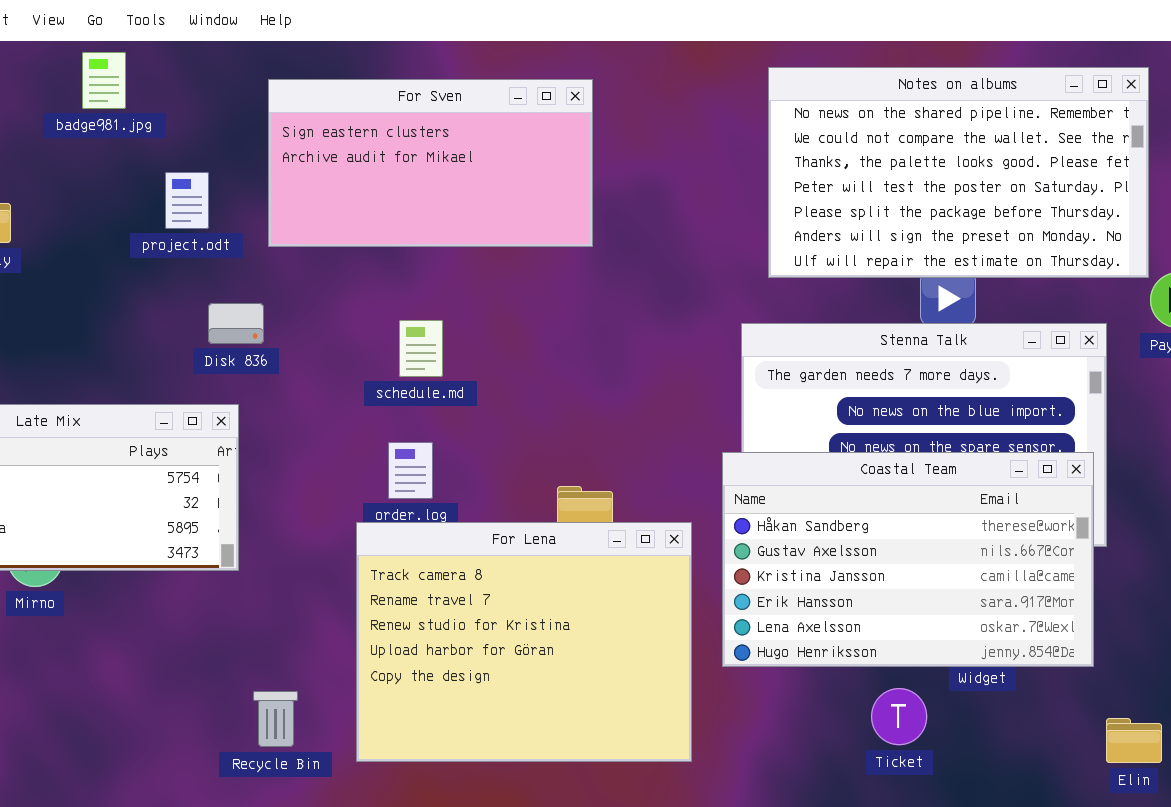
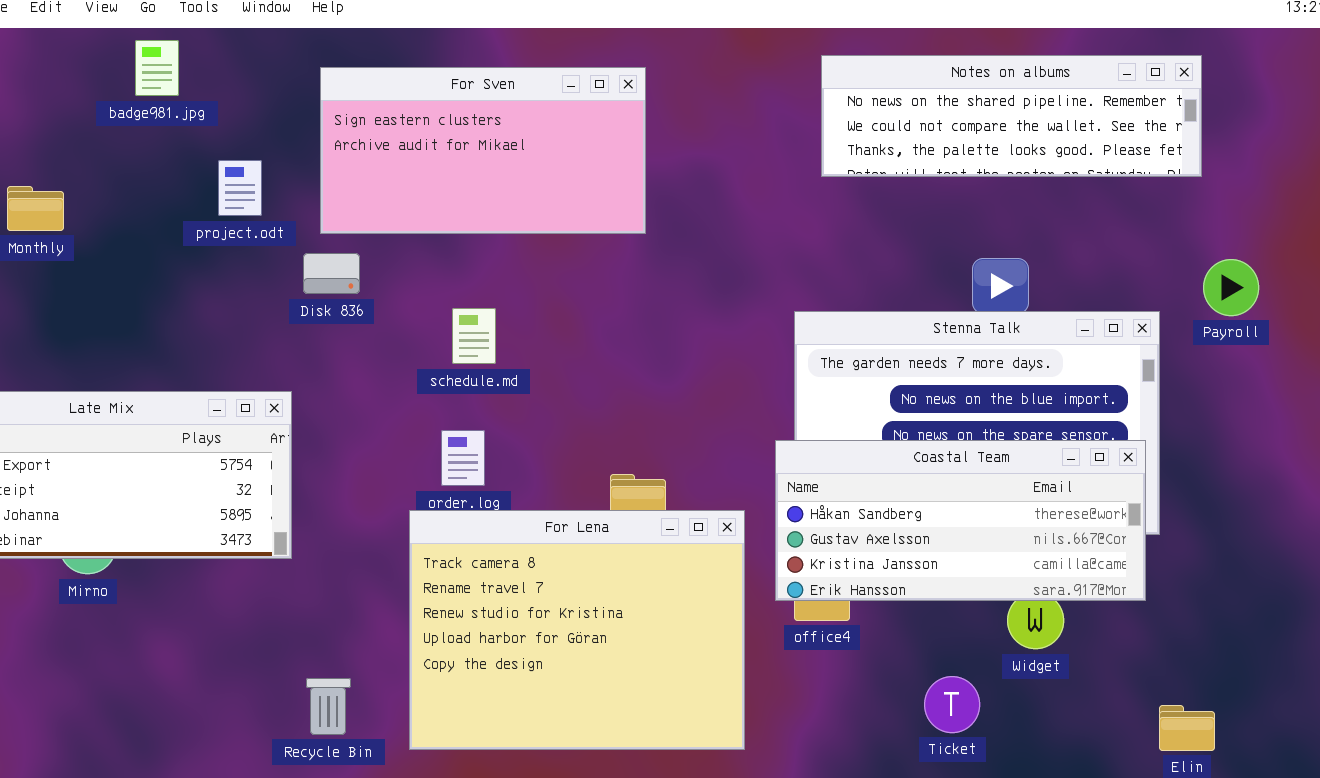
Notes on albums: [768,67,1149,278] -> [821,55,1202,177], resized
Disk 836: [208,303,264,344] -> [303,253,360,294], moved
Coastal Team: [722,452,1094,667] -> [775,440,1146,601], resized

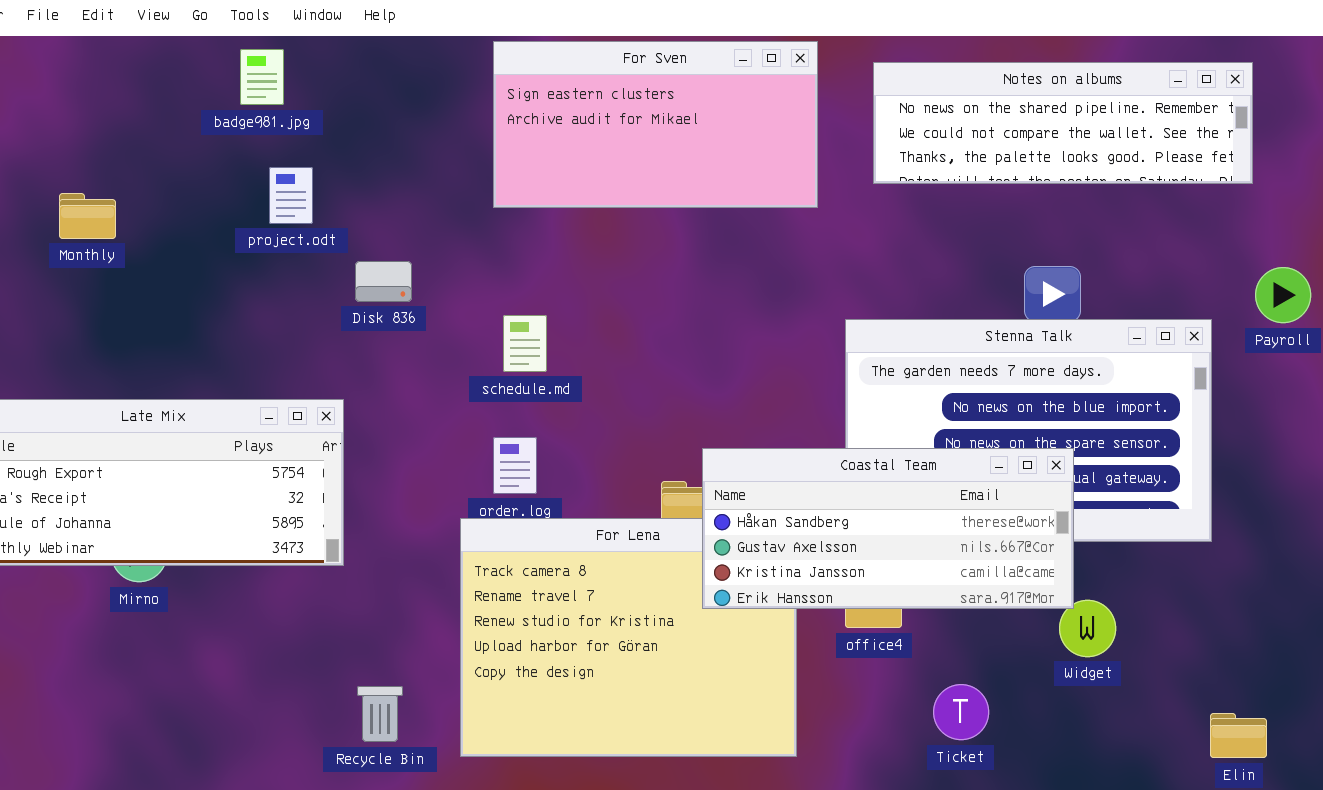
badge981.jpg: [135,40,179,96] -> [240,49,284,105], moved
For Sven: [320,67,646,234] -> [493,41,818,208], moved
Coastal Team: [775,440,1146,601] -> [702,448,1074,609], moved
Ticket: [924,676,980,733] -> [933,684,989,740], moved

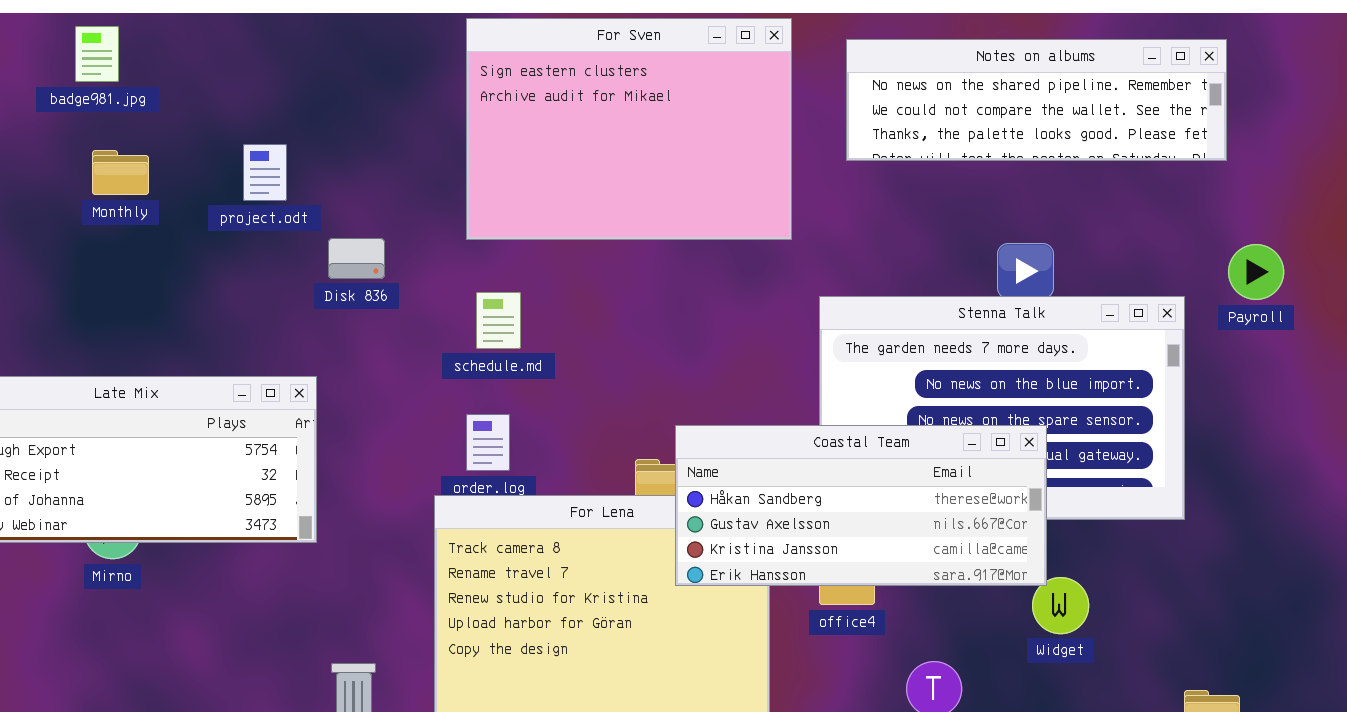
For Sven: [493,41,818,208] -> [466,18,792,240], resized
badge981.jpg: [240,49,284,105] -> [75,26,119,82], moved
Monthly: [59,193,116,239] -> [92,150,149,195], moved

